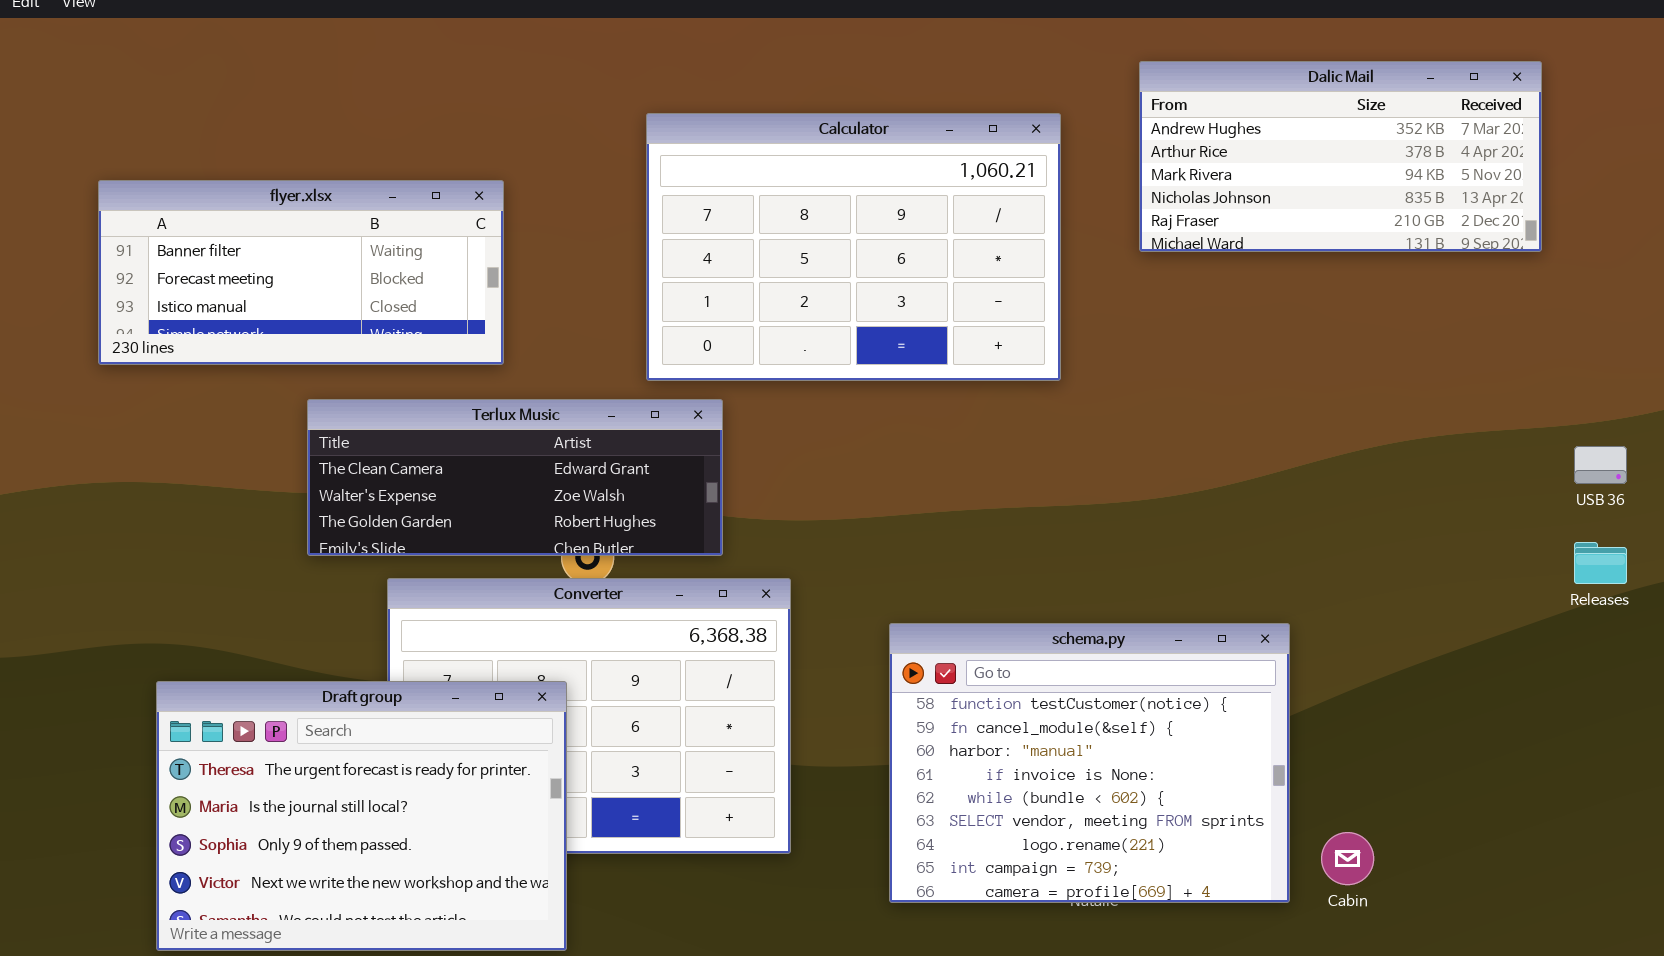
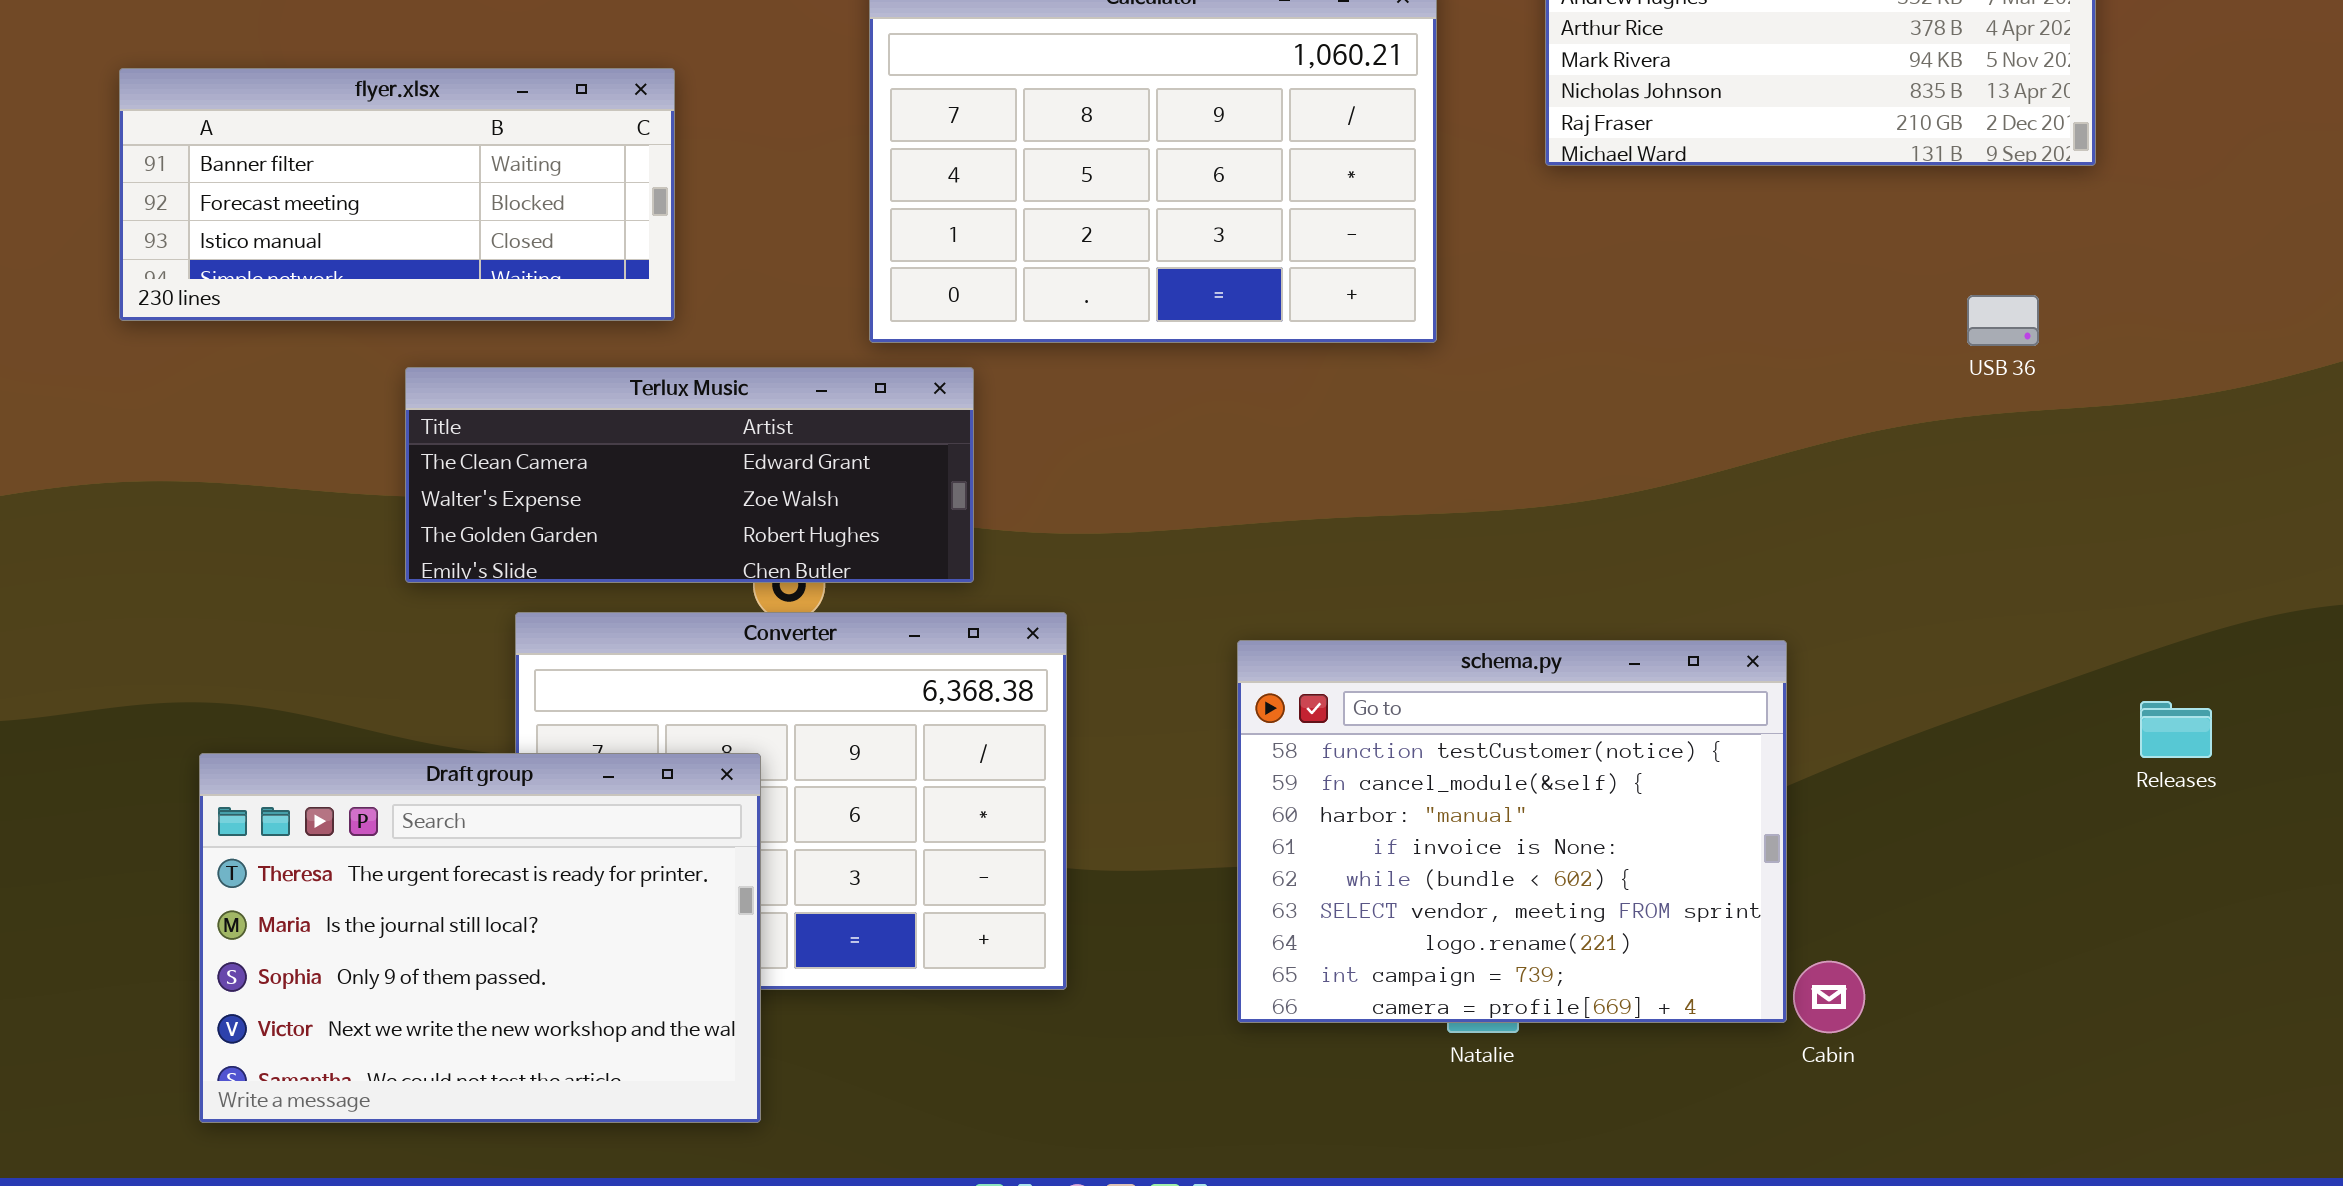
USB 36: [1574,446,1627,484] -> [1967,295,2039,346], moved
Releases: [1574,542,1627,584] -> [2140,701,2212,758], moved
schema.py: [889,623,1290,903] -> [1237,640,1787,1023], moved

